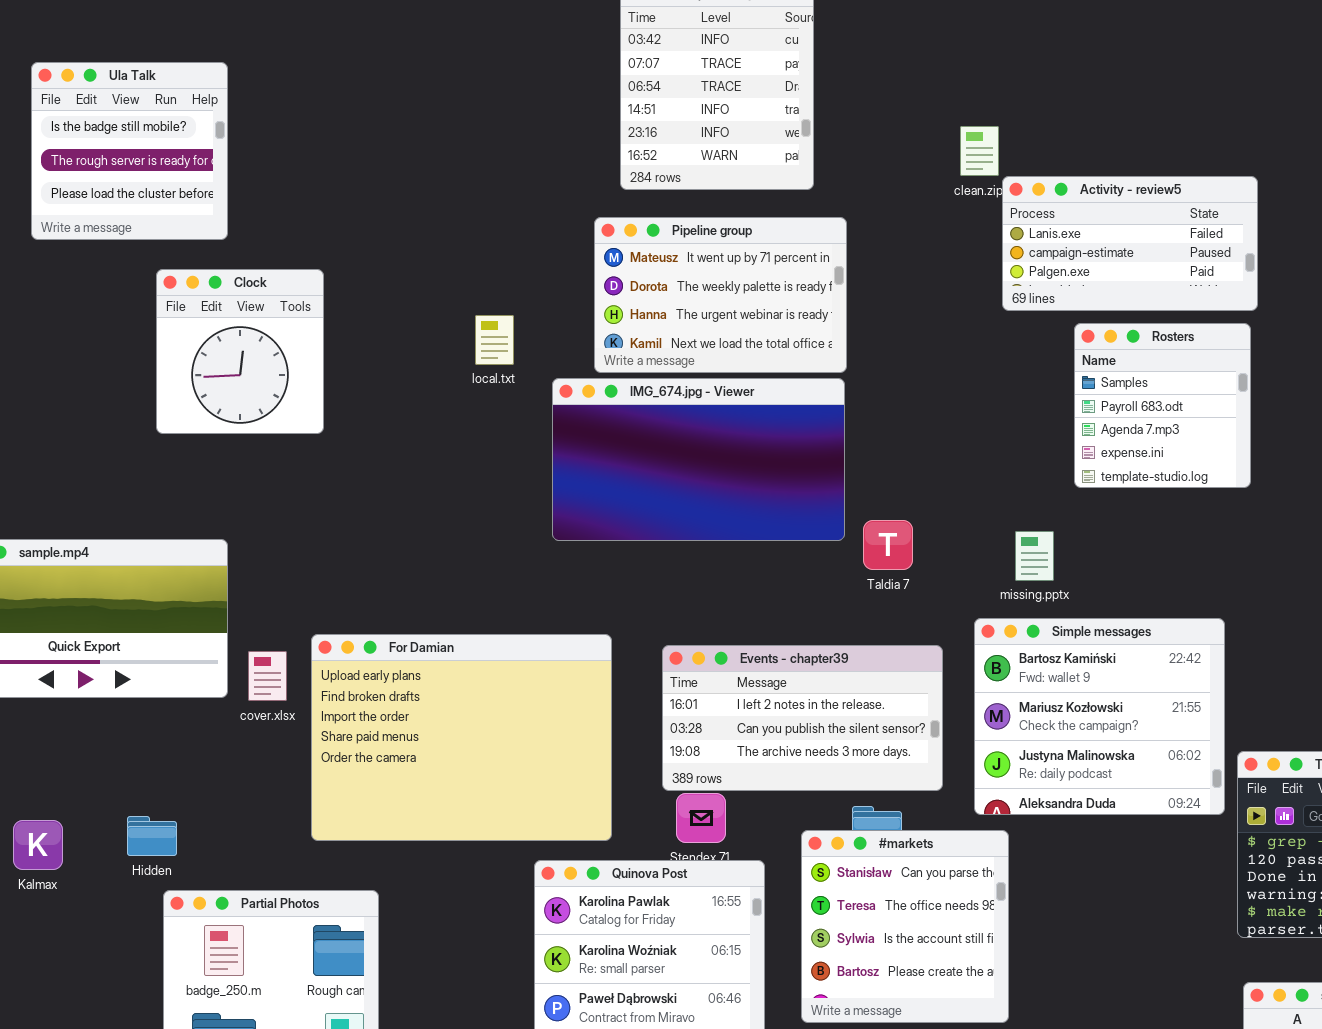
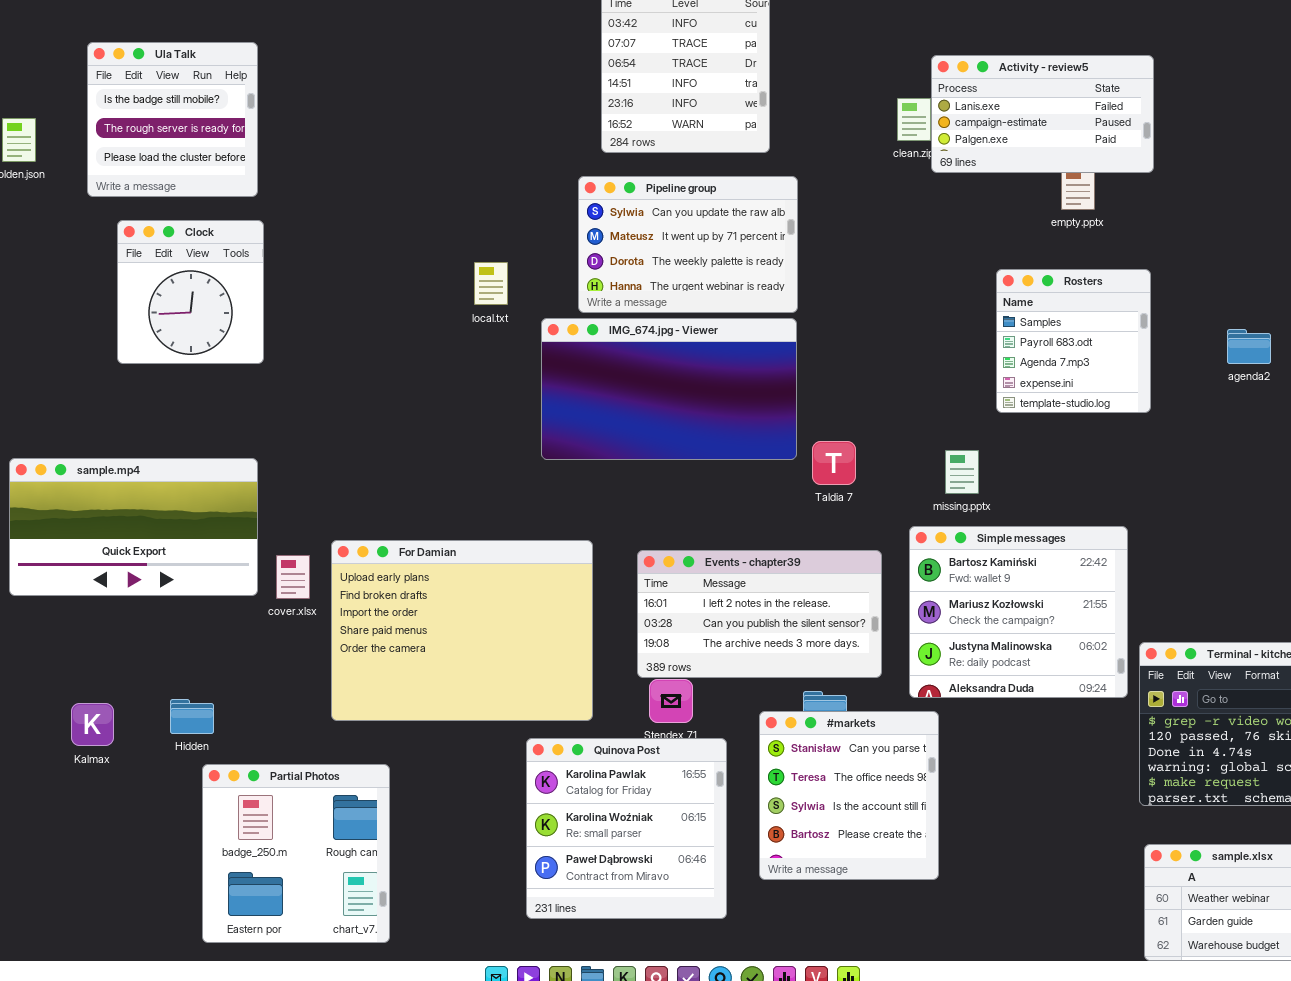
Activity - review5: [1002,176,1258,311] -> [931,55,1154,173], moved
Pipeline group: [594,217,847,373] -> [578,176,798,313], scrolled up 1 row
Clock: [156,269,324,434] -> [117,220,264,364], moved

